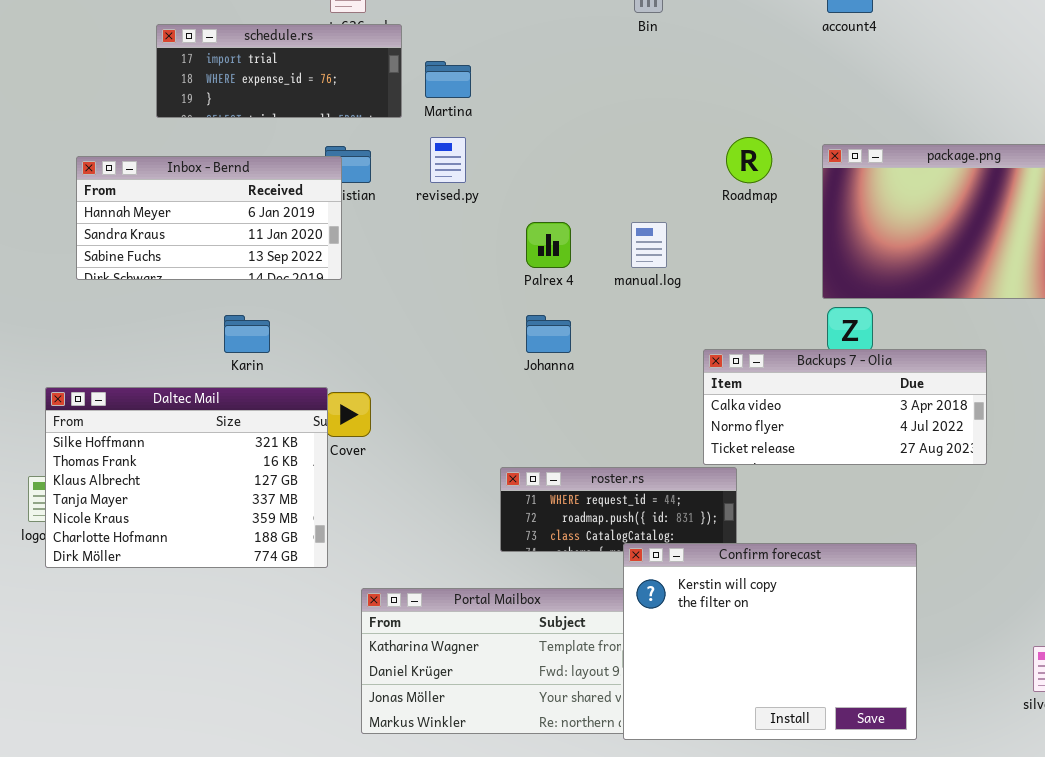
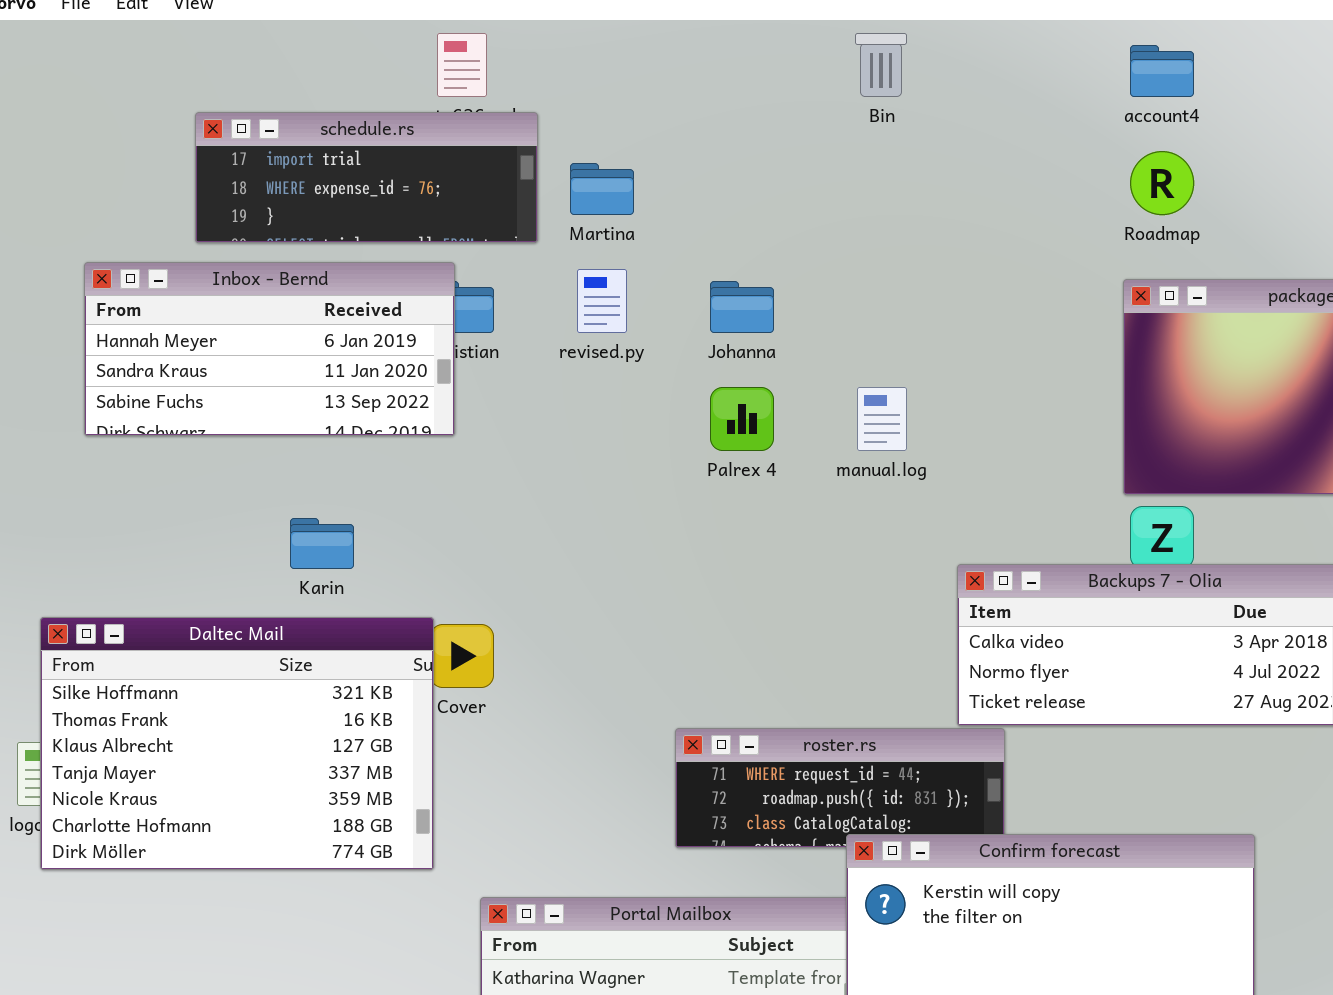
Roadmap: [726,137,772,183] -> [1130,151,1194,215], moved
Inbox - Bernd: [76,156,342,280] -> [84,262,455,436], moved
Johanna: [526,315,571,353] -> [710,281,774,333], moved

